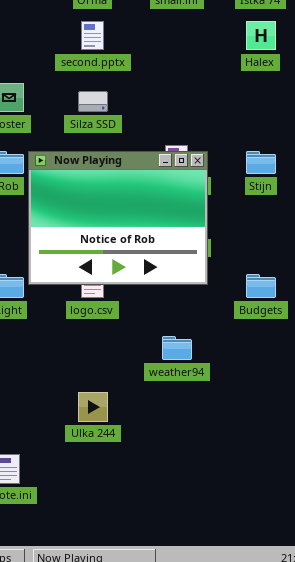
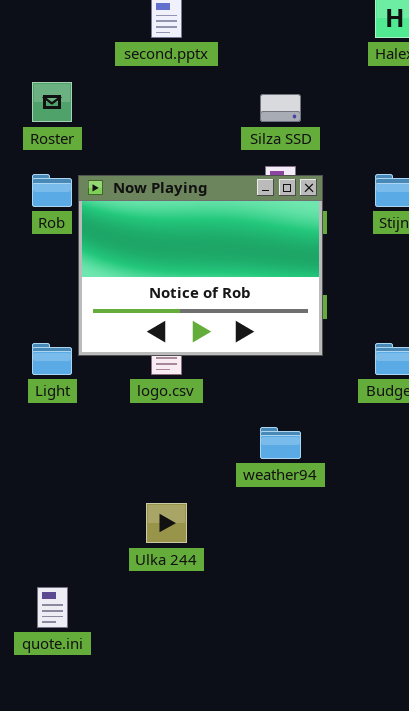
Silza SSD: [78,91,108,112] -> [260,94,301,122], moved

